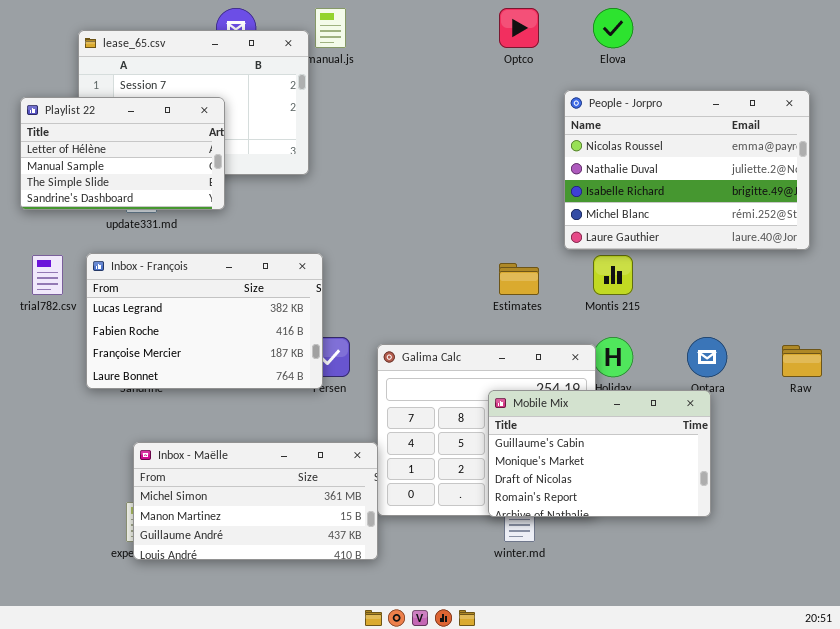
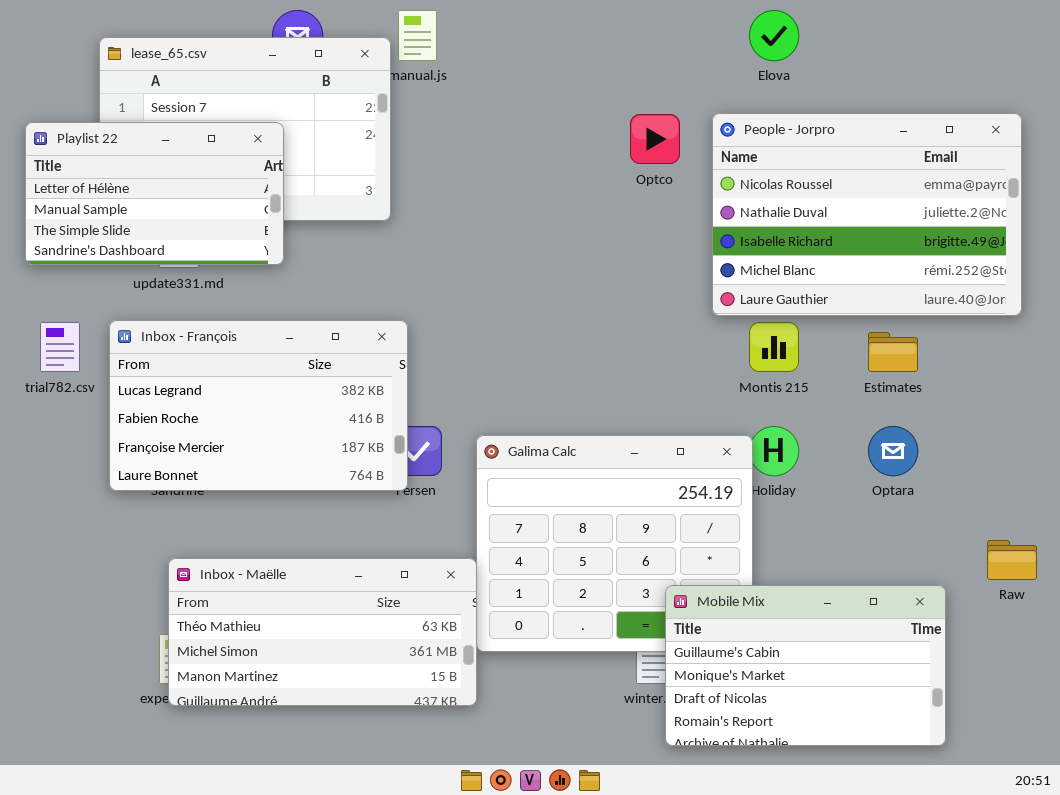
Optco: [499,8,539,48] -> [630,114,680,164], moved
Estimates: [499,263,539,295] -> [868,332,918,372], moved
Raw: [782,345,822,377] -> [987,540,1037,580], moved
Mobile Mix: [488,390,711,517] -> [665,585,946,746], moved
Inbox - Maëlle: [133,442,378,560] -> [168,558,477,706], scrolled up 1 row

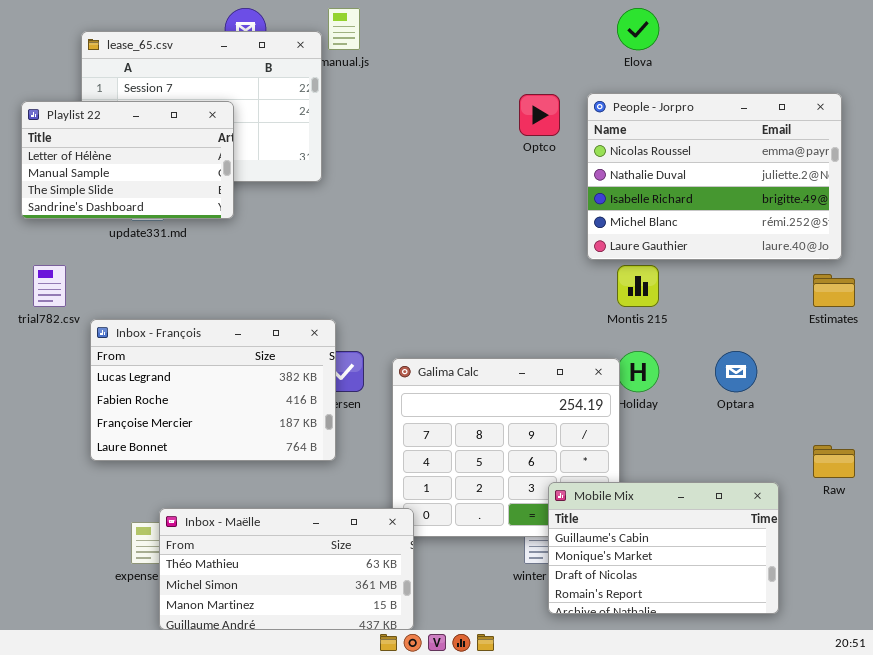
Inbox - François: [109,320,408,491] -> [90,319,336,461], moved
Estimates: [868,332,918,372] -> [813,274,855,307], moved
Inbox - Maëlle: [168,558,477,706] -> [159,508,414,630], moved

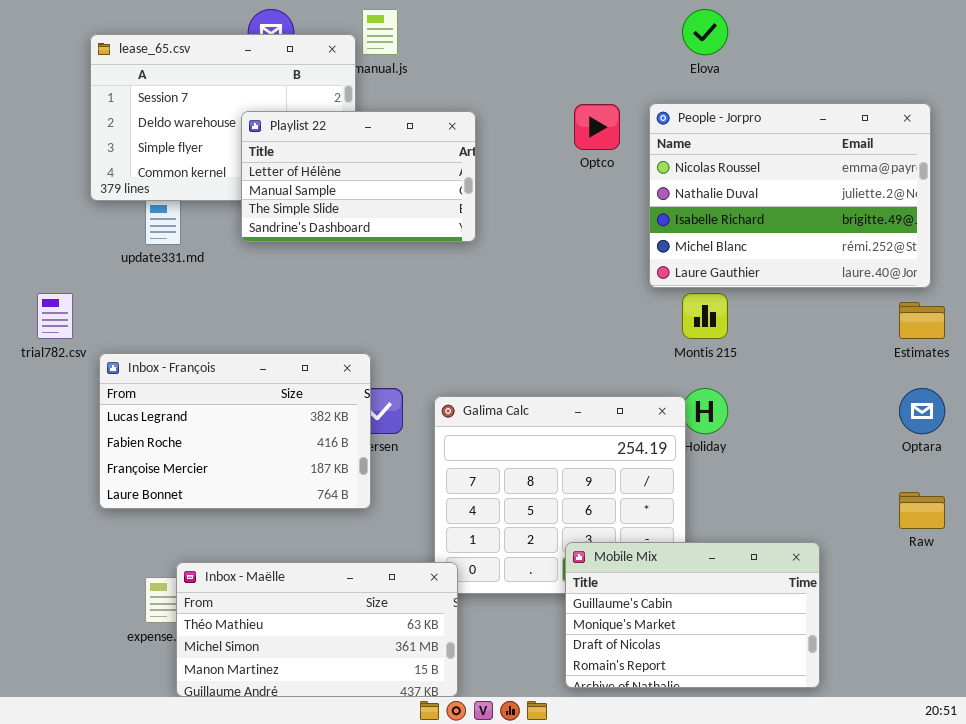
Playlist 22: [21,101,234,219] -> [241,111,476,242], moved
Optara: [715,351,757,392] -> [899,388,945,434], moved
Mobile Mix: [548,482,779,614] -> [565,542,820,688], moved

